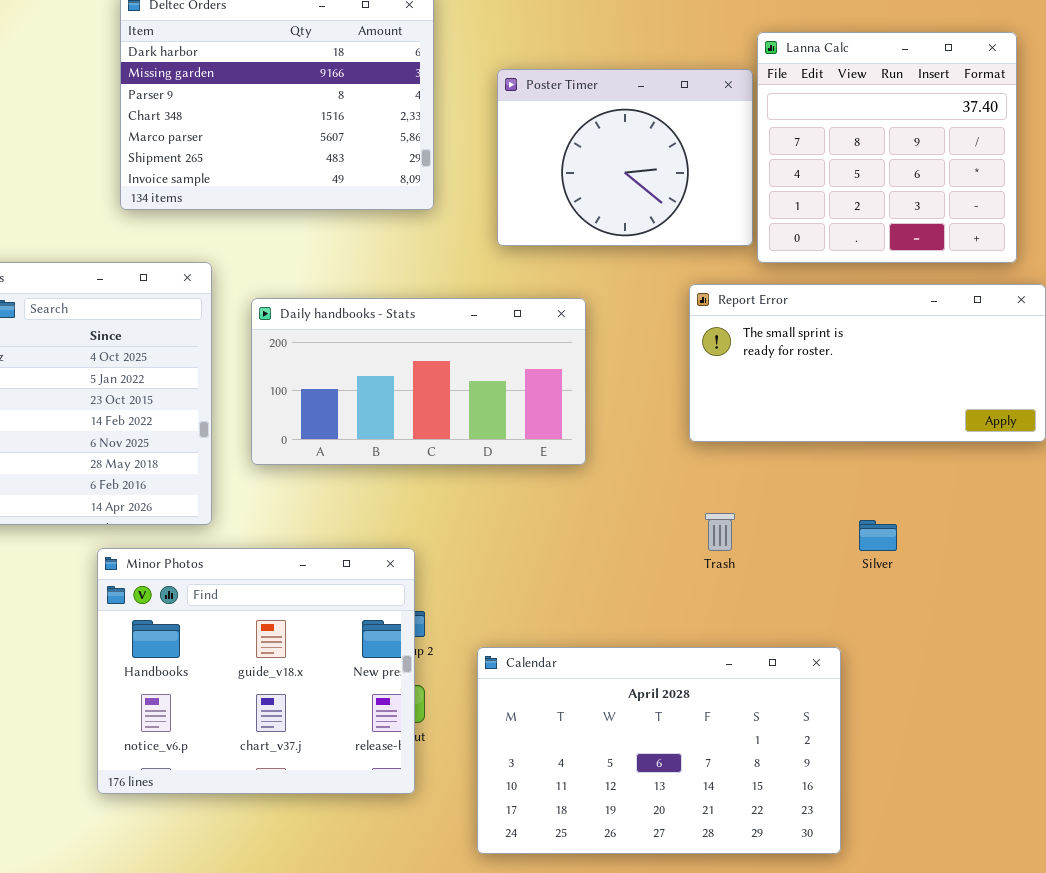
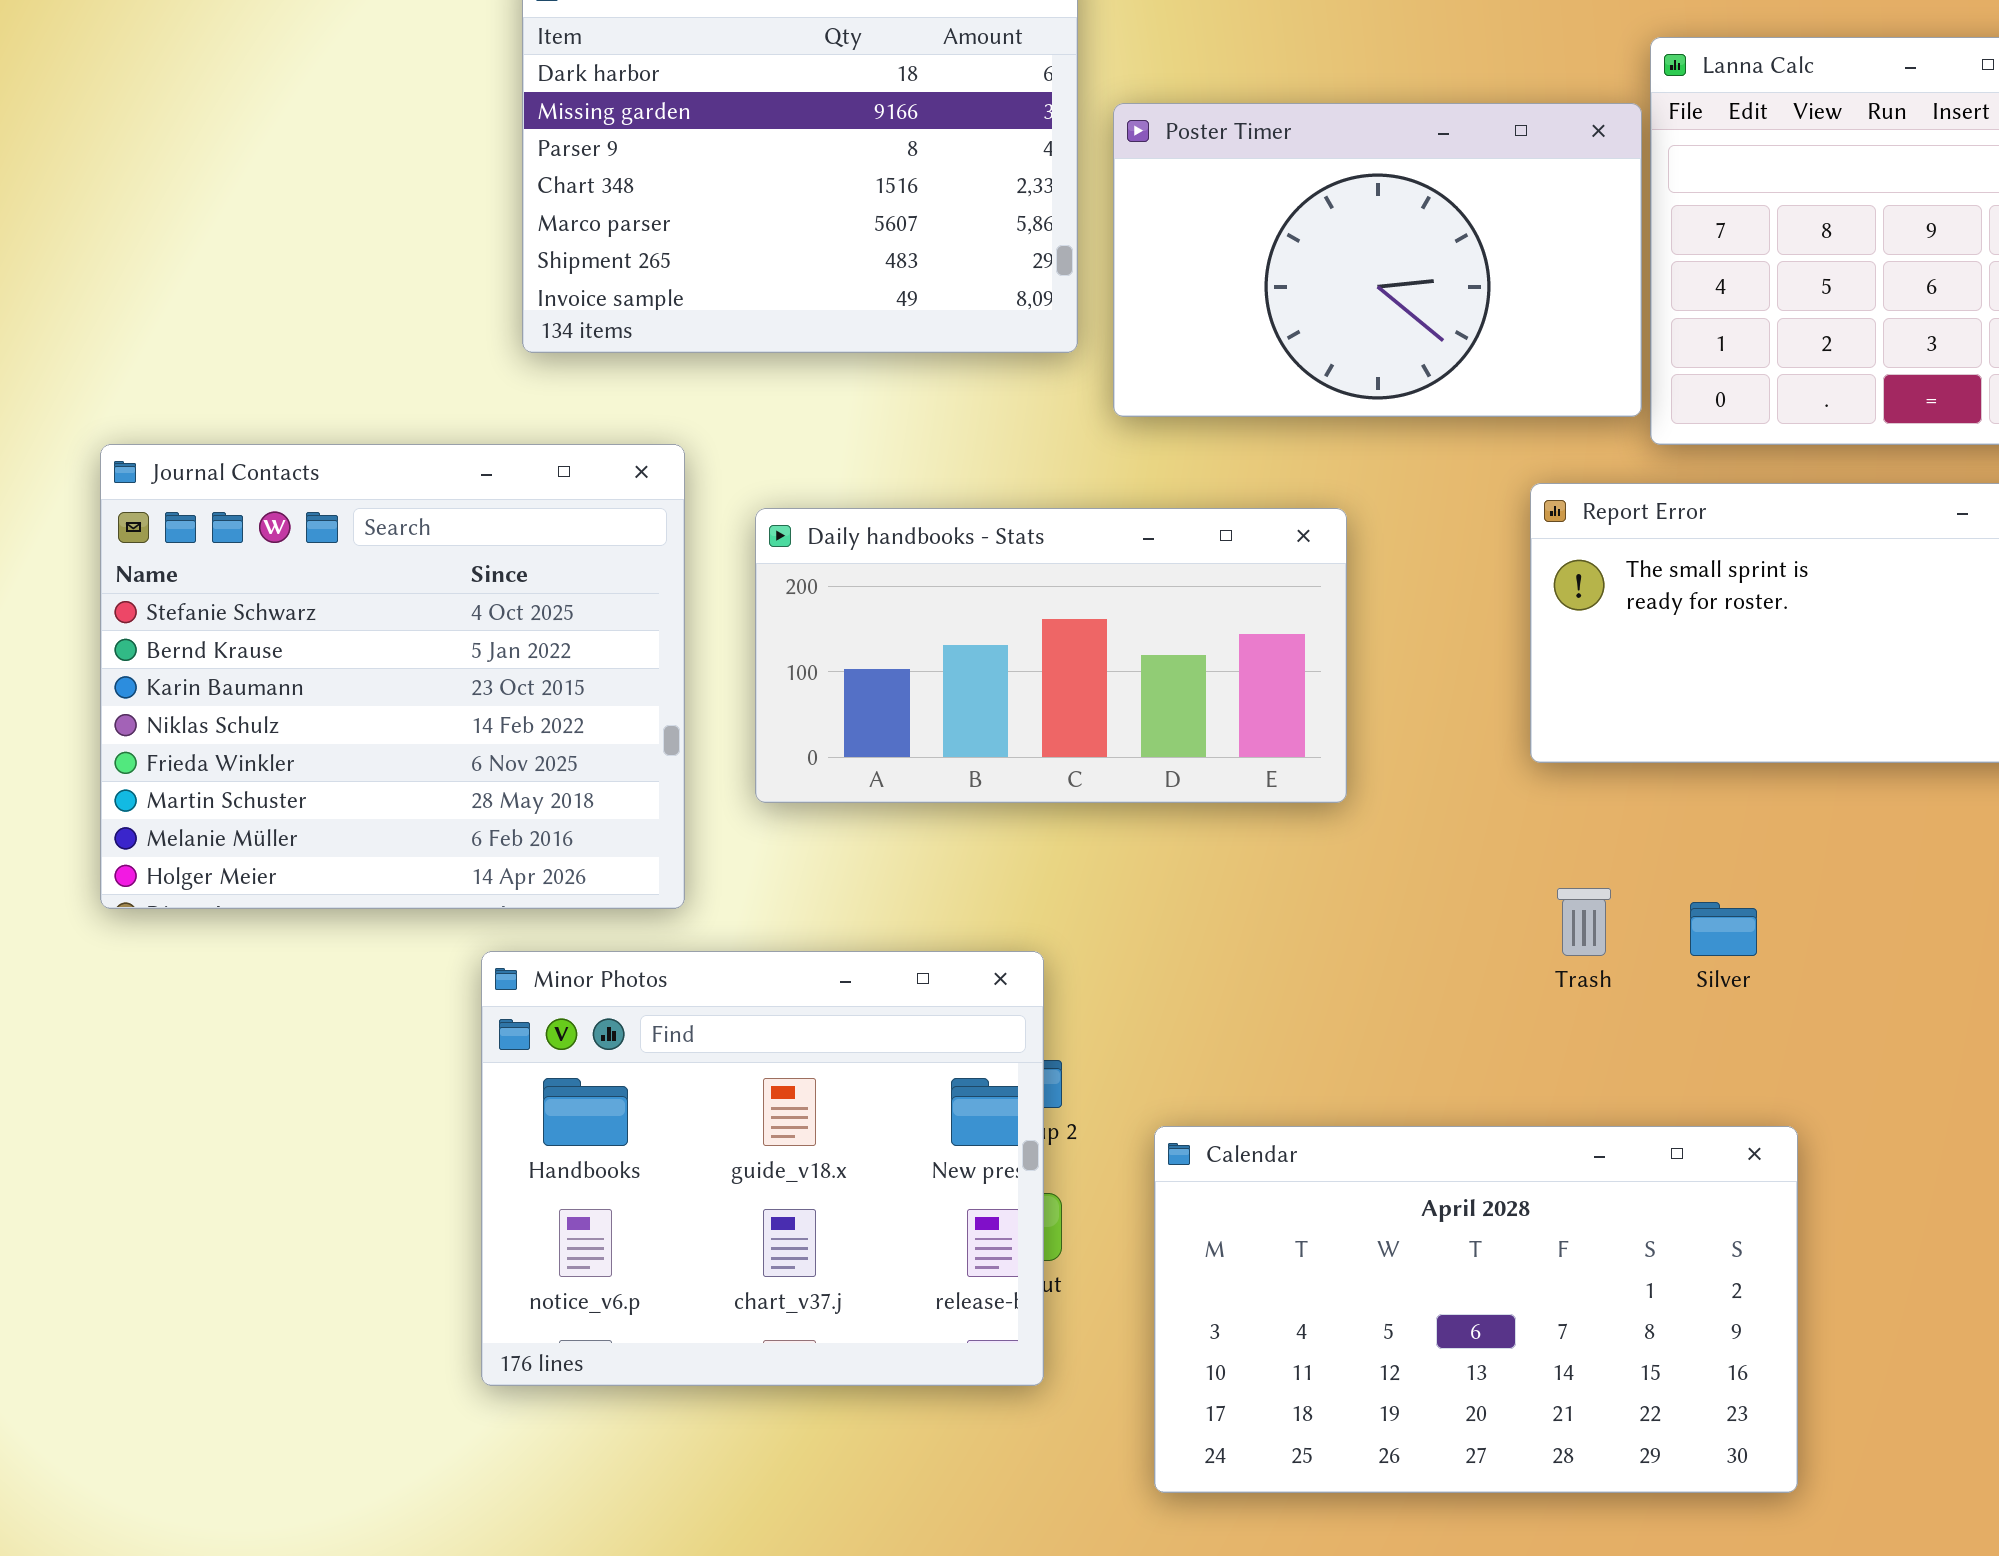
Poster Timer: [497,69,753,246] -> [1113,103,1642,417], resized
Silver: [859,520,897,551] -> [1690,902,1757,956], moved

